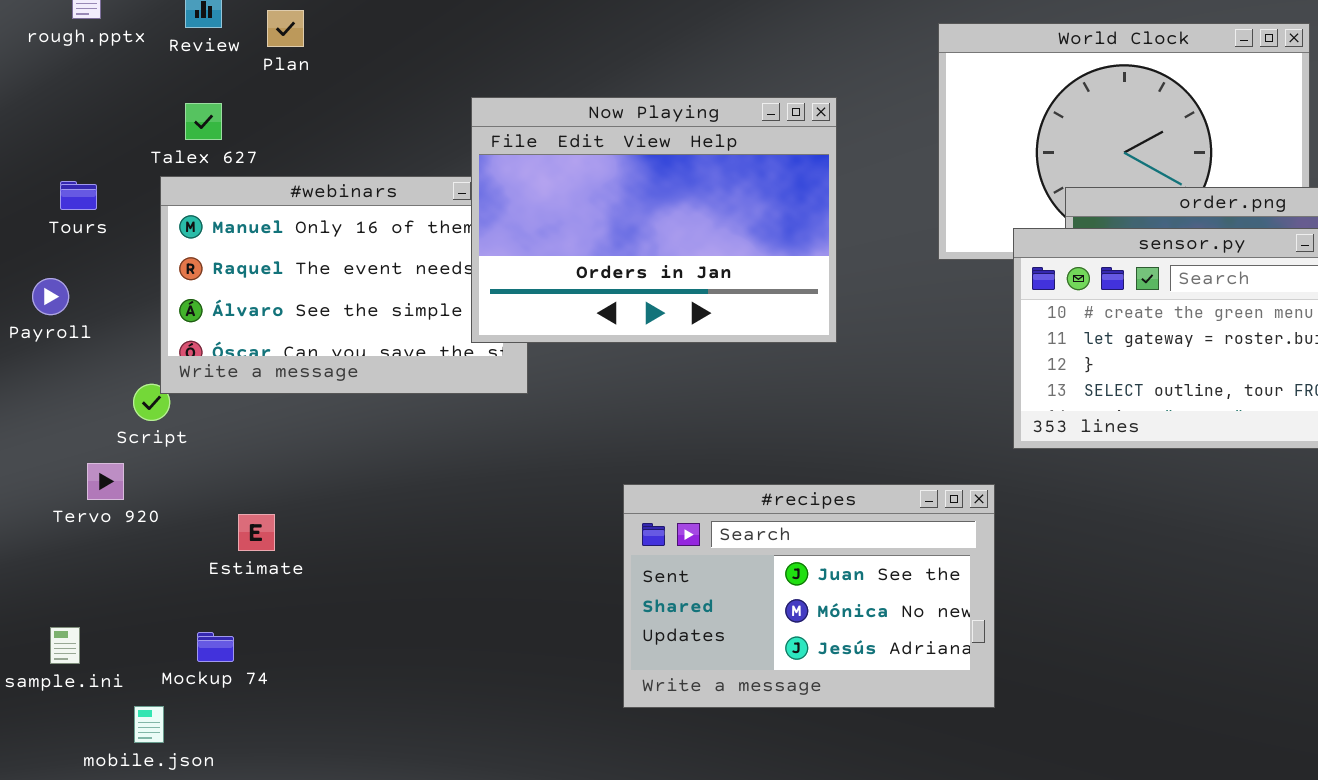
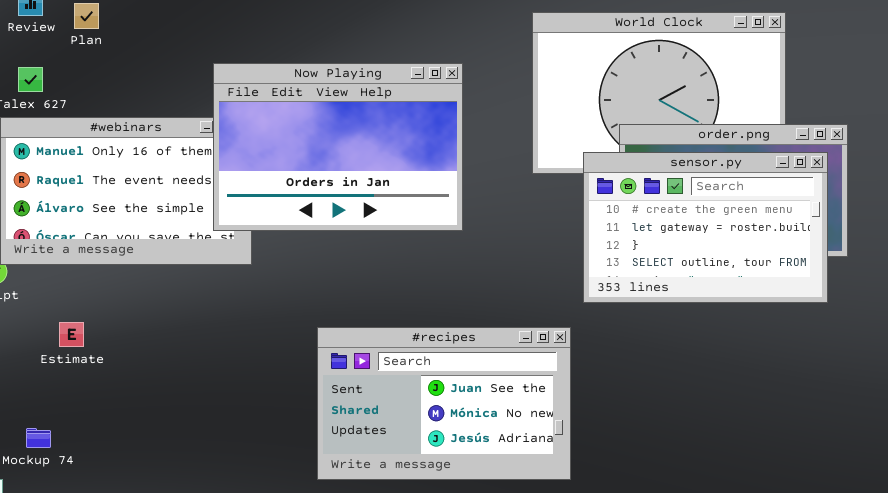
Estimate: [238,514,275,551] -> [59,322,84,347], moved

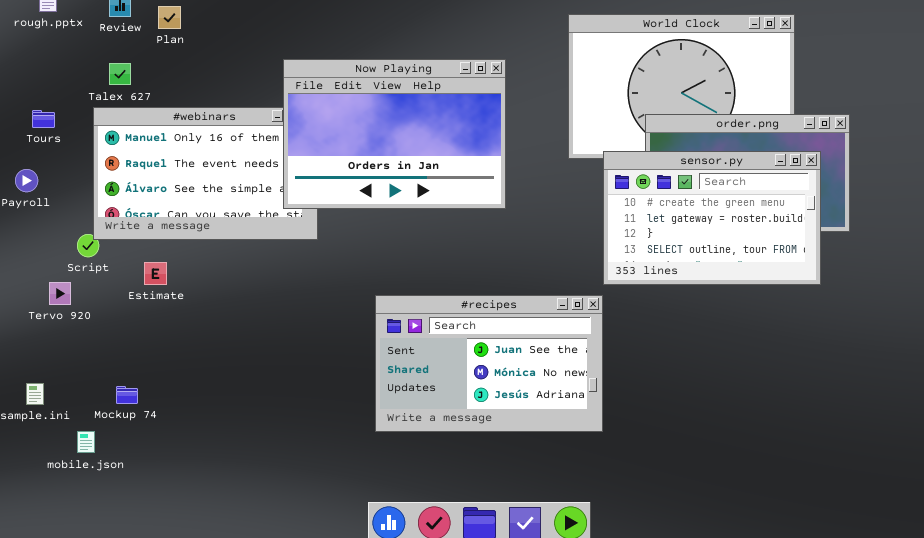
sensor.py: [583,152,828,303] -> [603,151,821,285], moved
Estimate: [59,322,84,347] -> [144,262,167,285], moved

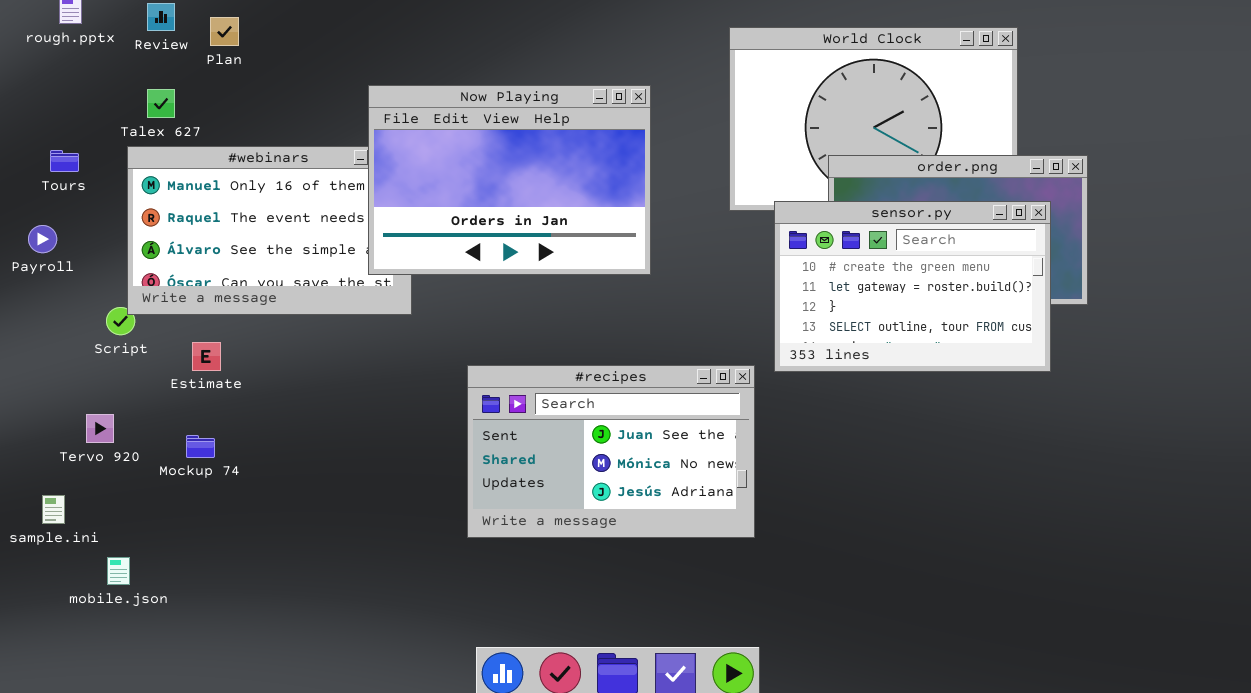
Tervo 920: [49,282,71,305] -> [86,414,114,443], moved
#recipes: [375,295,603,432] -> [467,365,755,538], moved
Mockup 74: [116,386,138,404] -> [186,435,215,458], moved

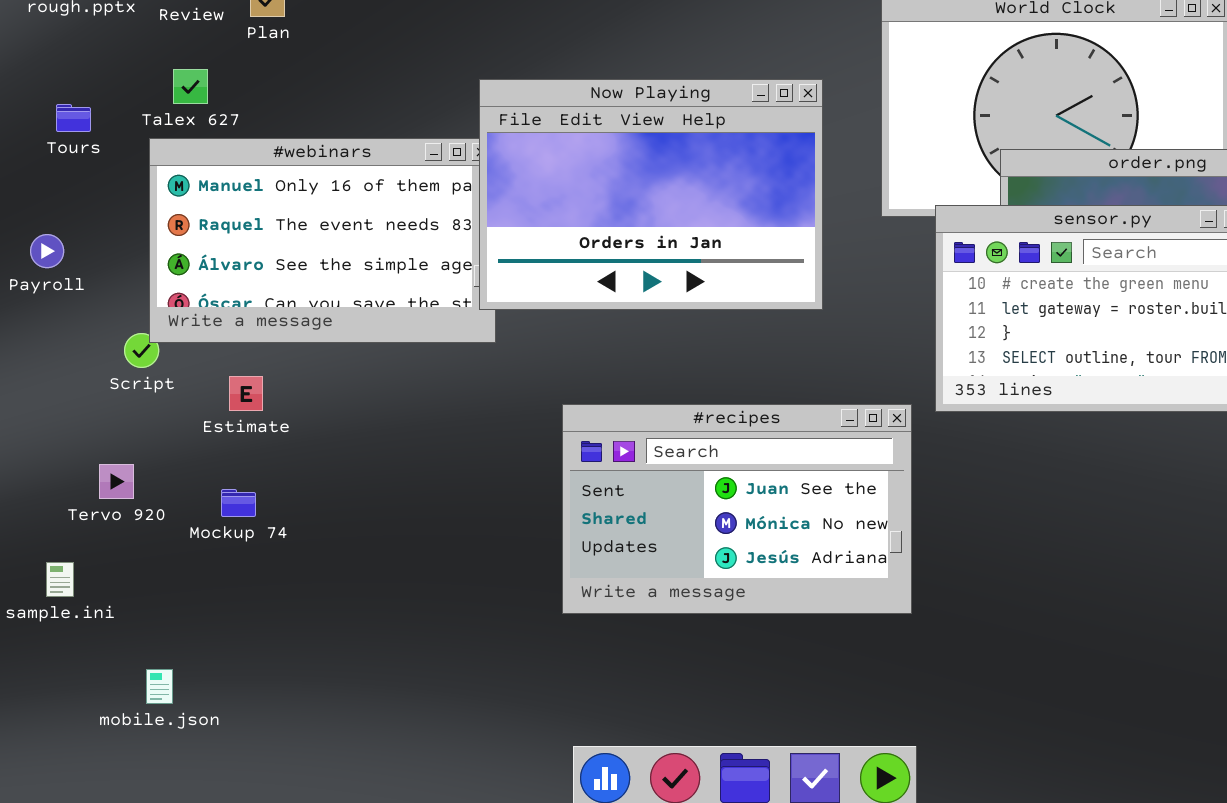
Now Playing: [368,85,651,275] -> [479,79,823,310], moved
Tours: [50,150,79,172] -> [56,104,91,132], moved
mobile.json: [107,557,130,585] -> [146,669,173,704], moved

